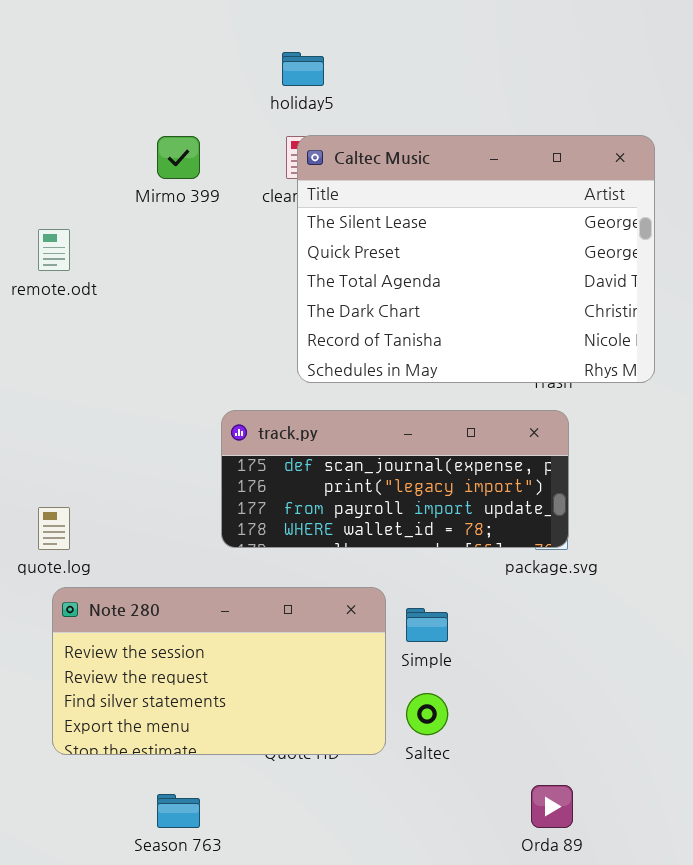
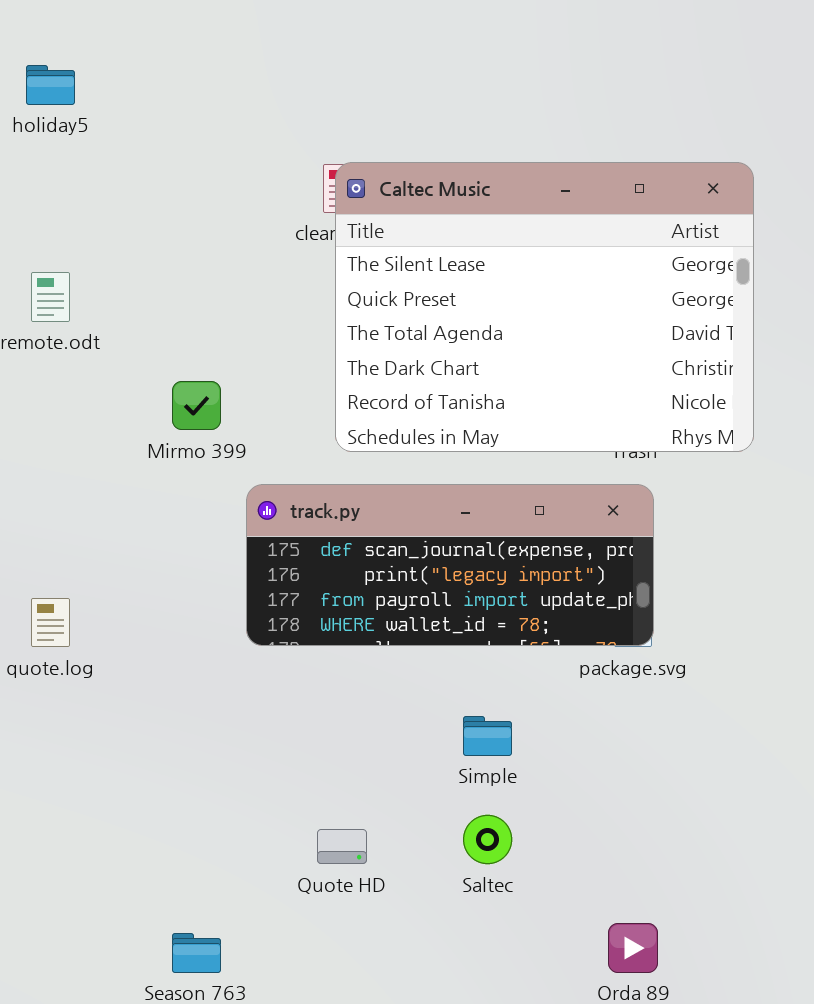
holiday5: [282,52,324,86] -> [26,65,75,105], moved
Mirmo 399: [157,136,200,179] -> [172,381,221,430], moved
Note 280: [52,587,386,755] -> none, closed

